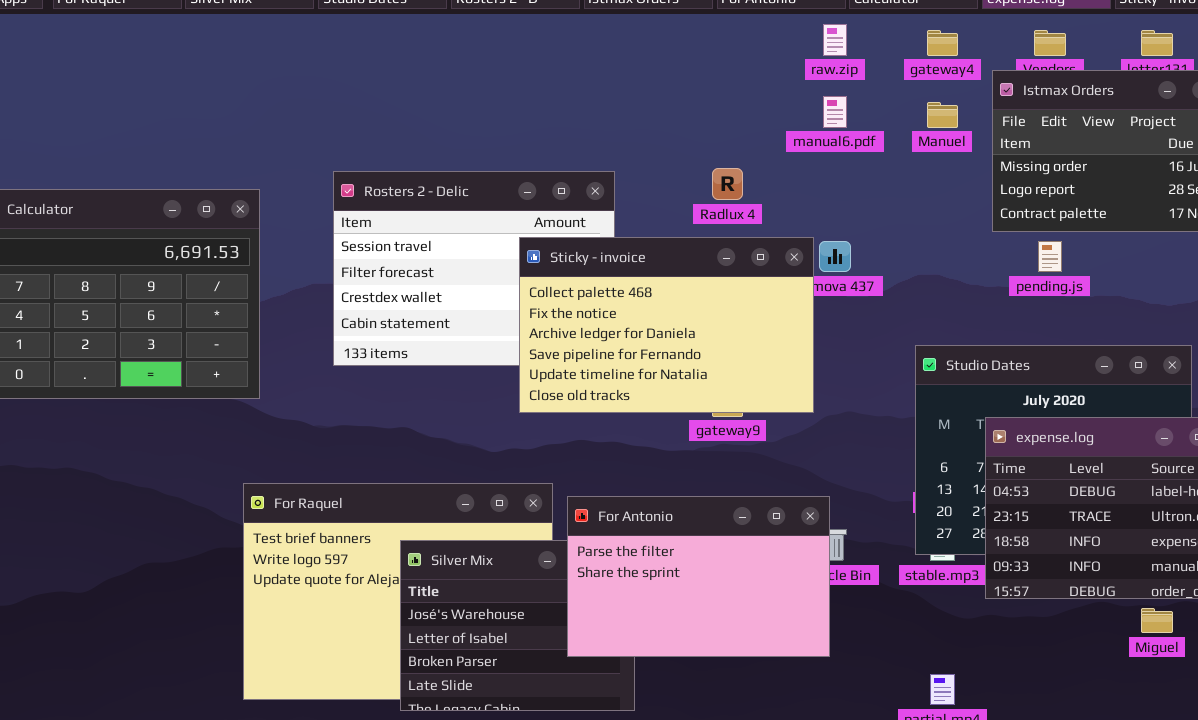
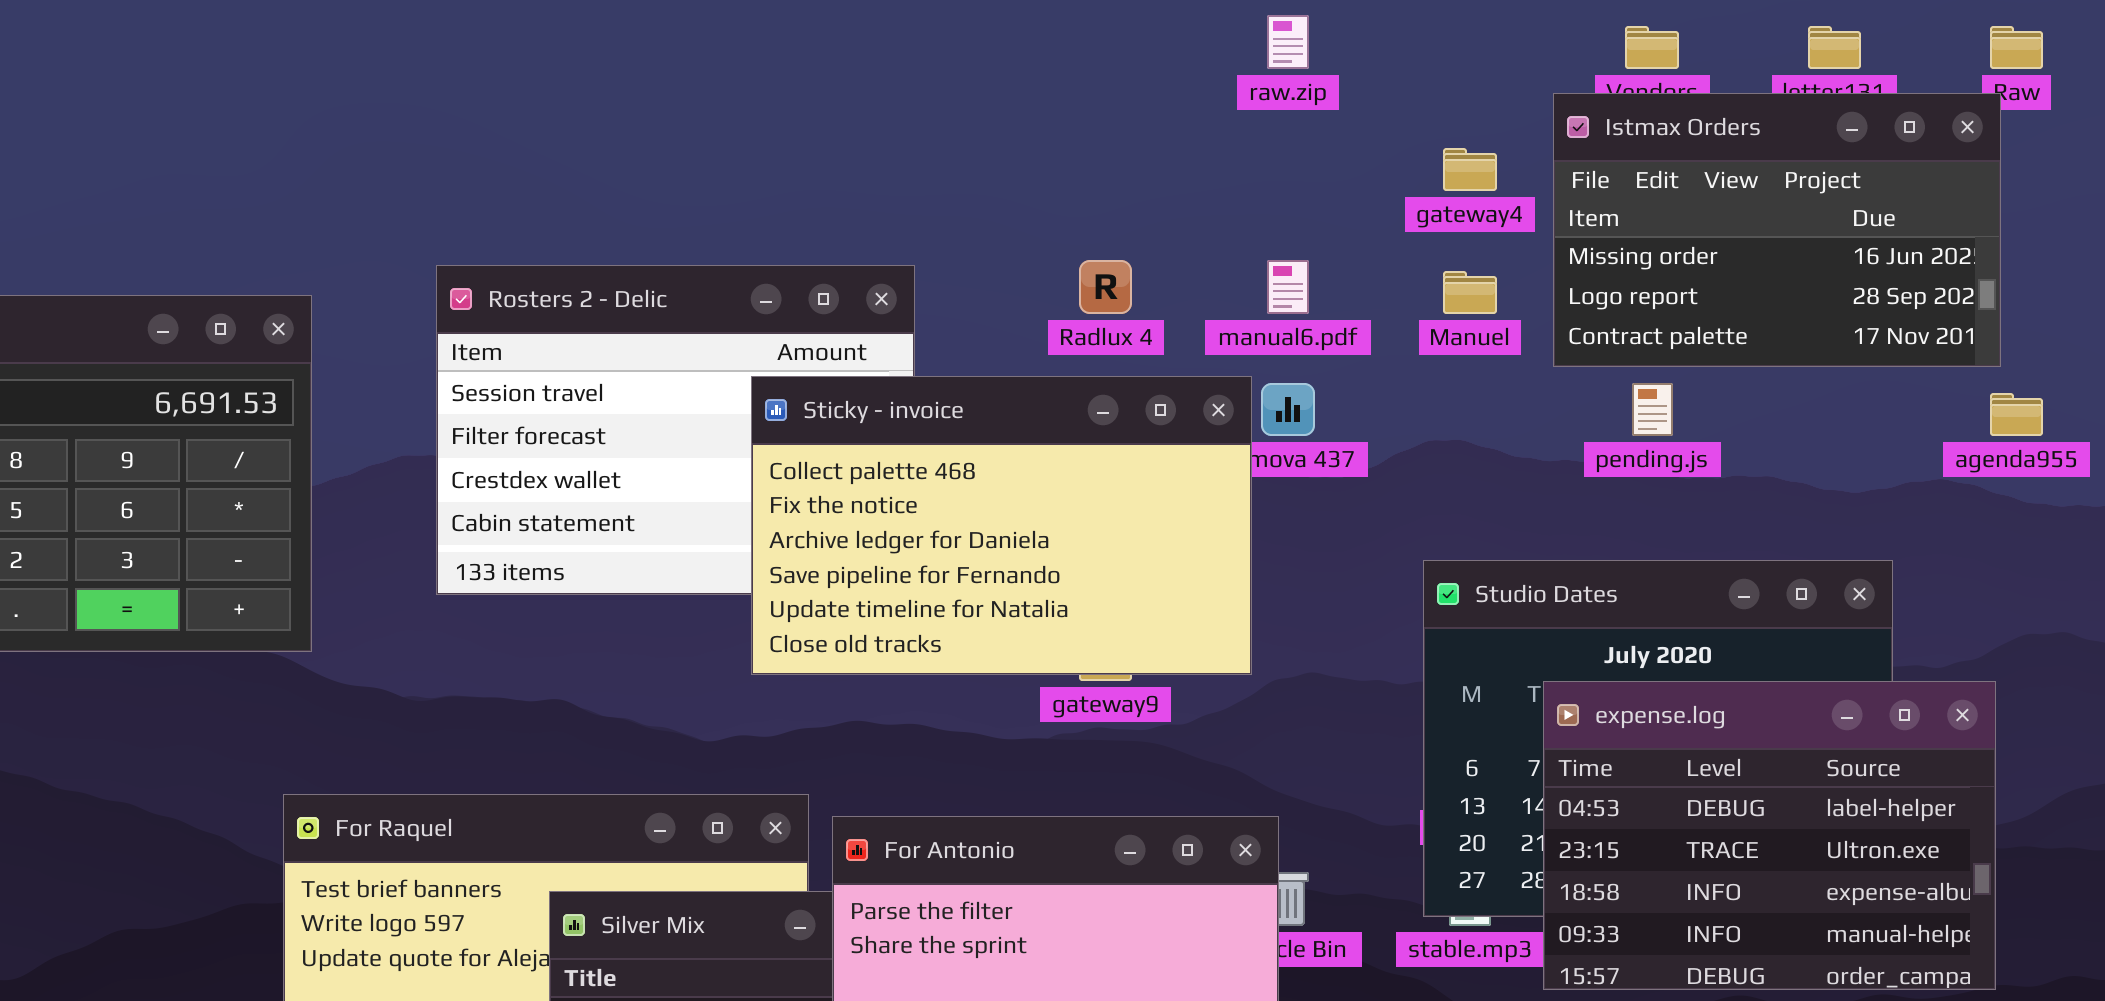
gateway4: [927,30,958,56] -> [1443,148,1497,191], moved
manual6.pdf: [823,96,847,128] -> [1267,260,1309,314], moved
Manuel: [927,102,958,128] -> [1443,271,1497,314], moved

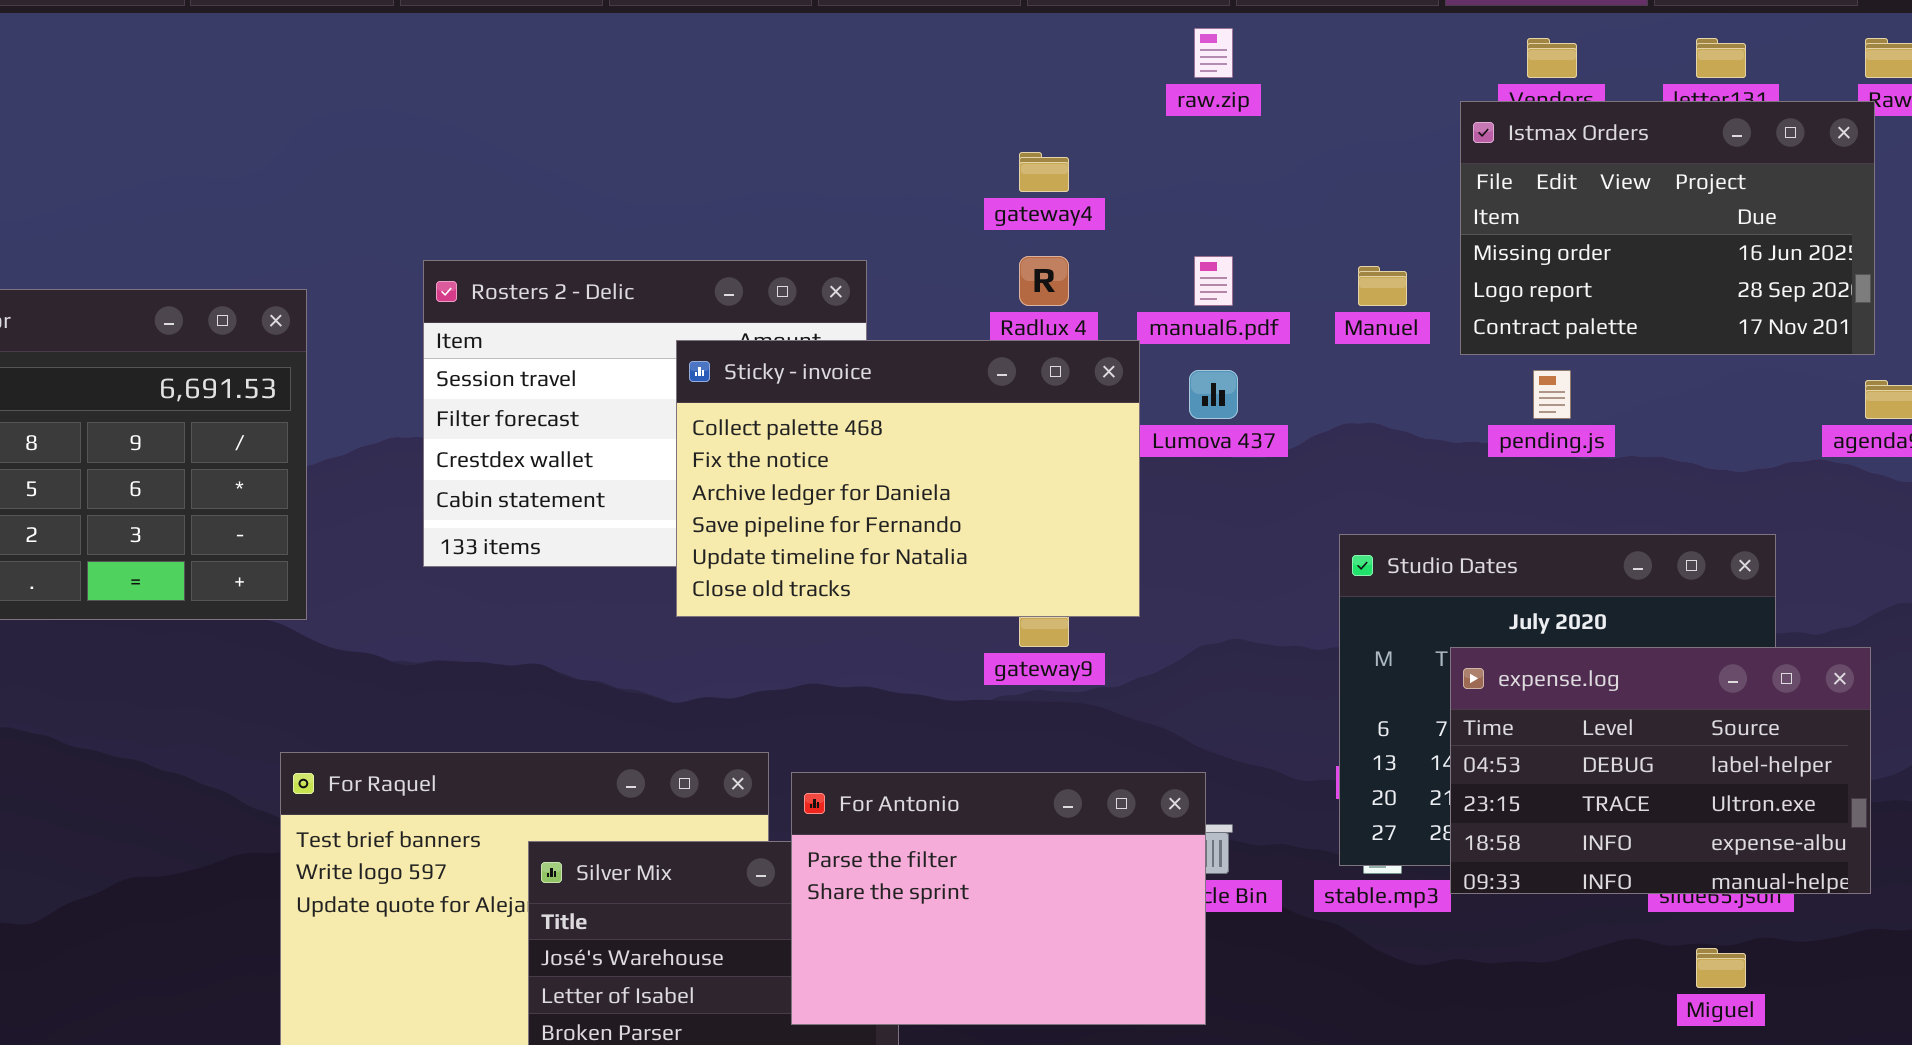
gateway4: [1443,148,1497,191] -> [1019,152,1069,192], moved
Sticky - invoice: [751,376,1252,675] -> [676,340,1140,617], moved
expense.log: [1543,681,1996,990] -> [1450,647,1871,894], resized

